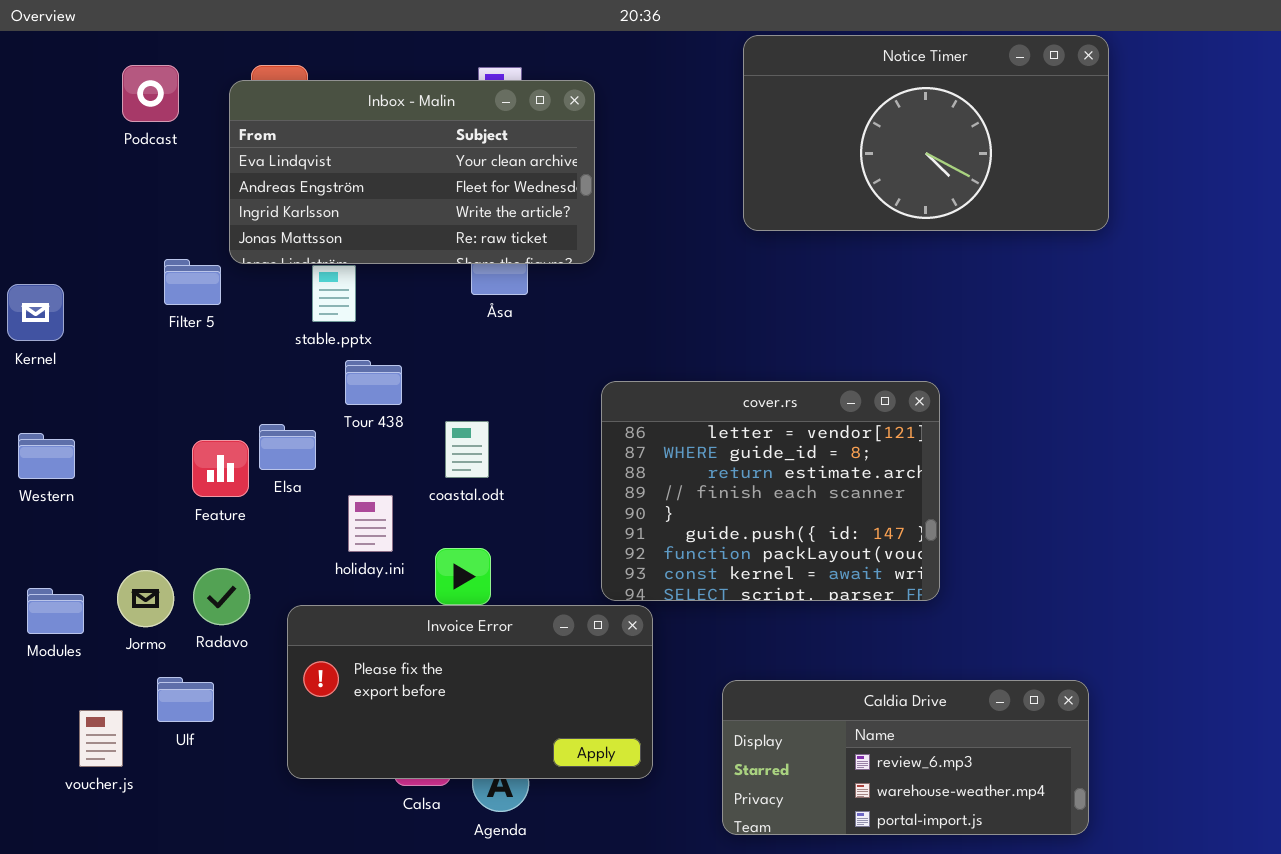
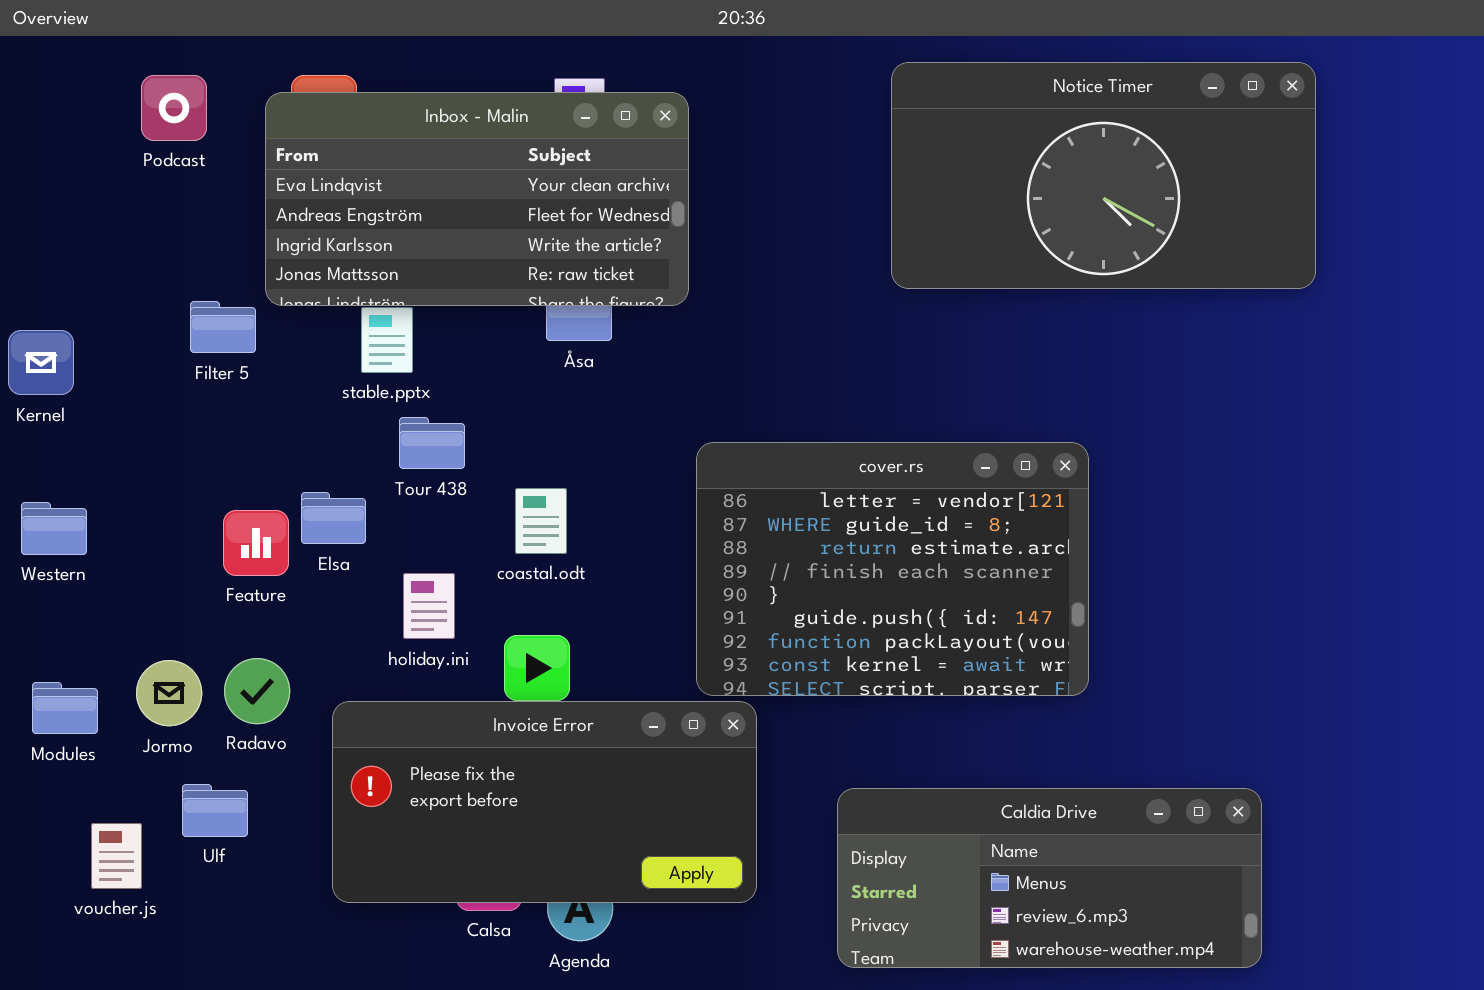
Notice Timer: [743,35,1109,231] -> [891,62,1316,289], moved
Caldia Drive: [722,680,1089,835] -> [837,788,1262,968], scrolled up 1 row

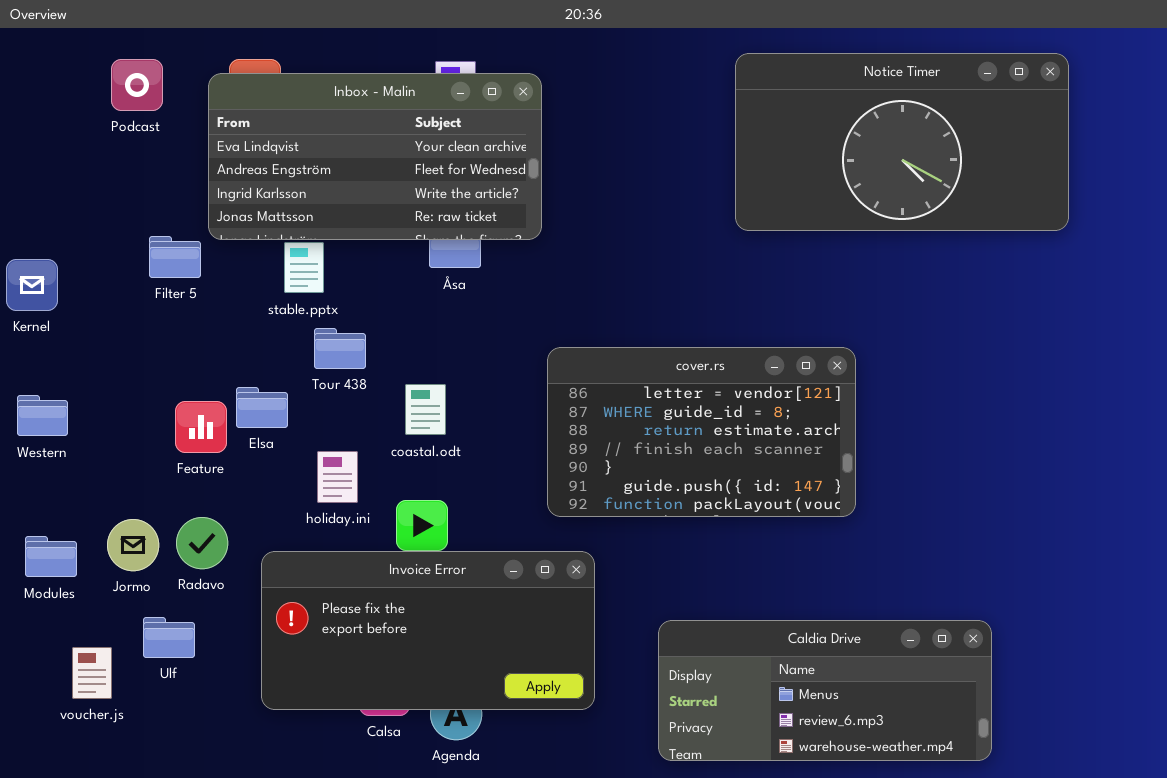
Notice Timer: [891,62,1316,289] -> [735,53,1069,231], moved
cover.rs: [696,442,1089,696] -> [547,347,856,517], resized

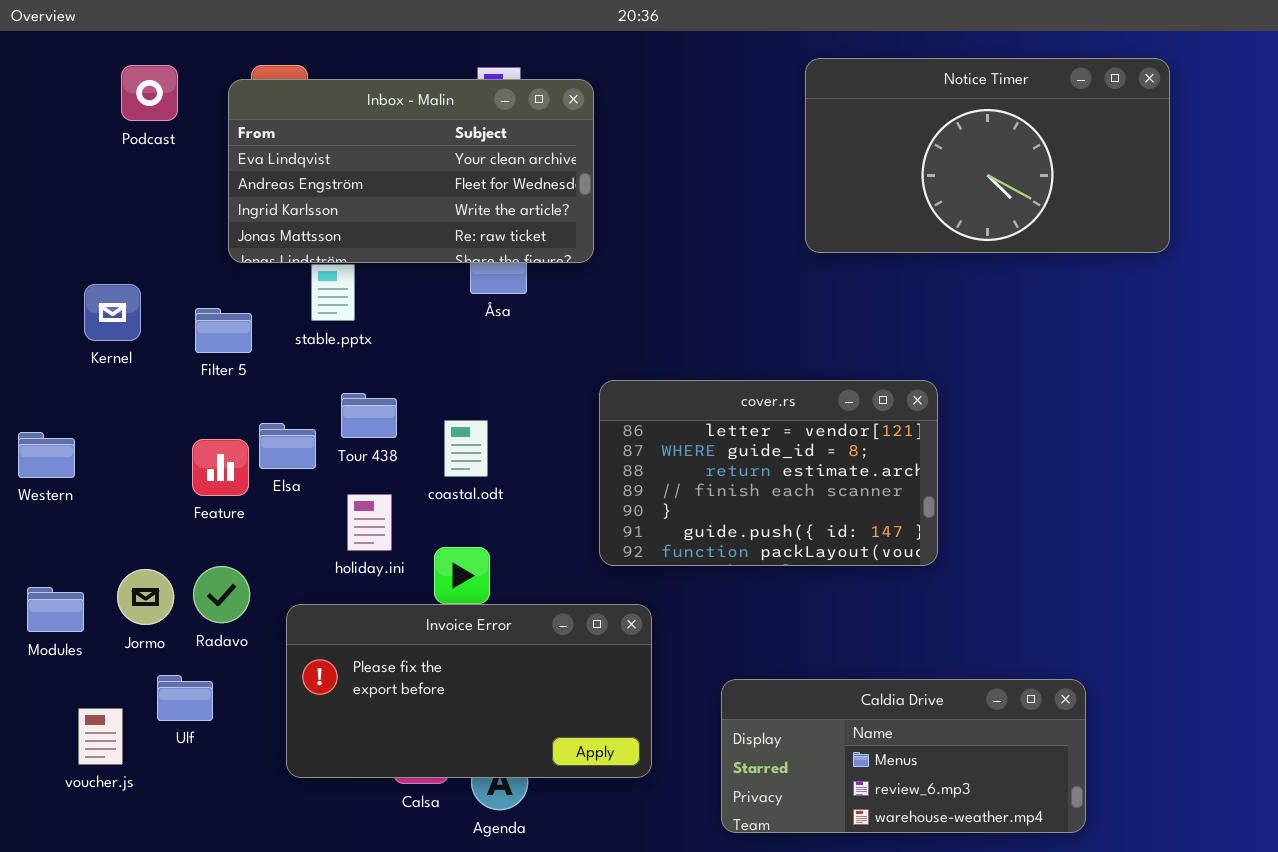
Filter 5: [149,236,201,278] -> [195,308,252,353], moved
Kernel: [6,259,58,311] -> [84,284,141,341], moved
Tour 438: [314,328,366,369] -> [341,393,397,438], moved

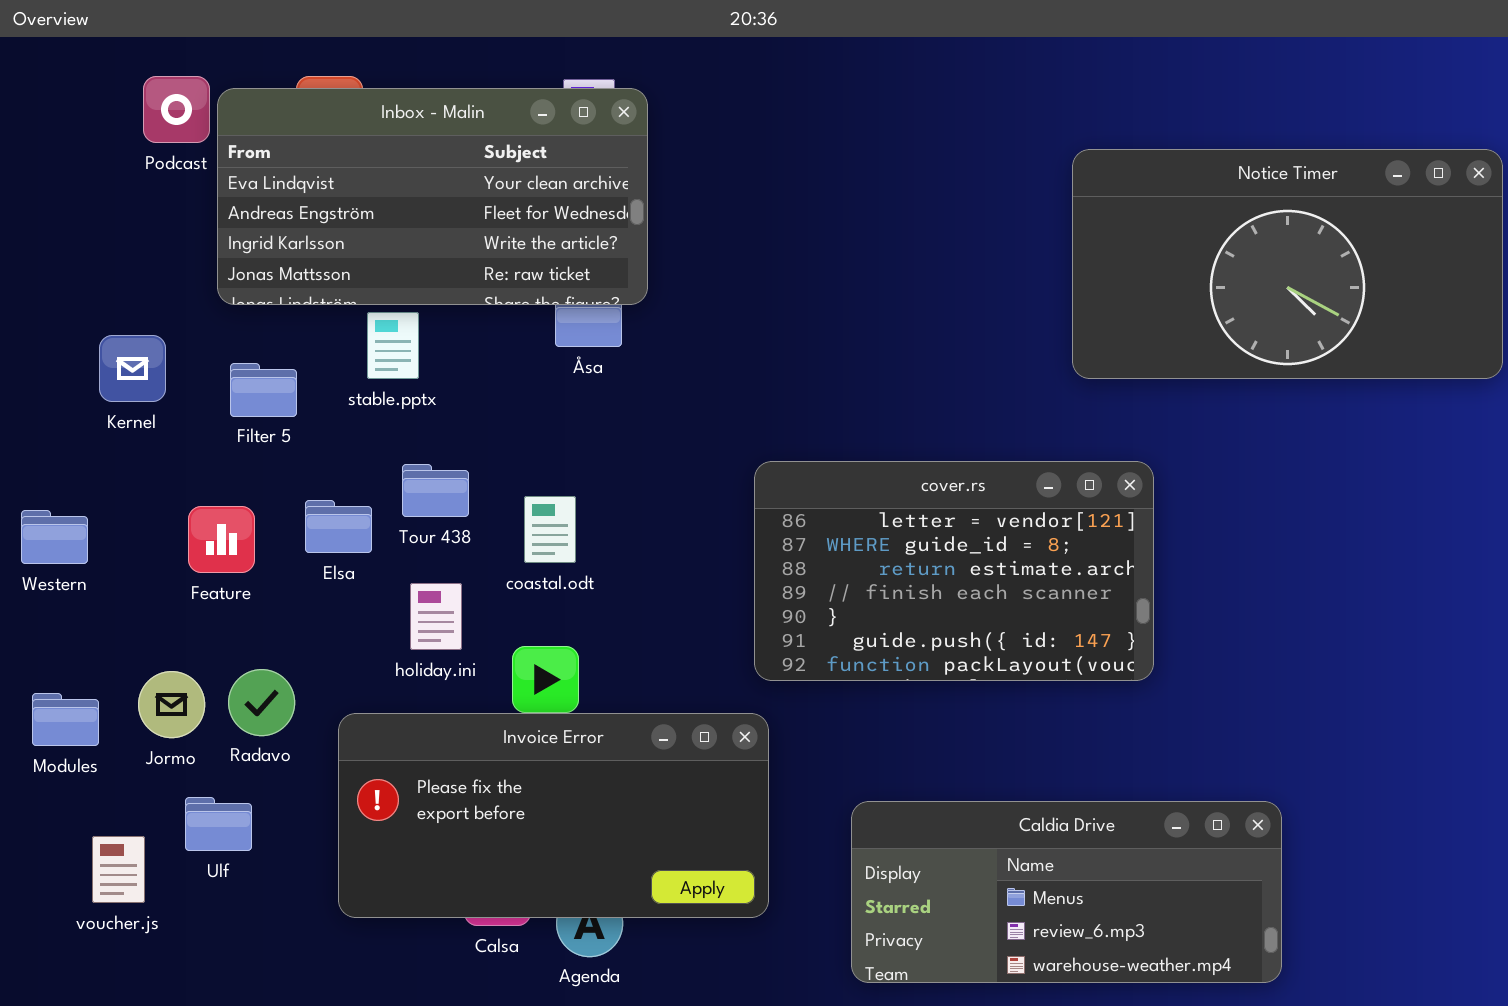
Notice Timer: [805,58,1170,253] -> [1072,149,1503,379], moved
Inbox - Malin: [228,79,594,263] -> [217,88,648,305], moved
cover.rs: [599,380,938,566] -> [754,461,1154,681], moved
Feature: [192,439,249,496] -> [188,506,255,573], moved

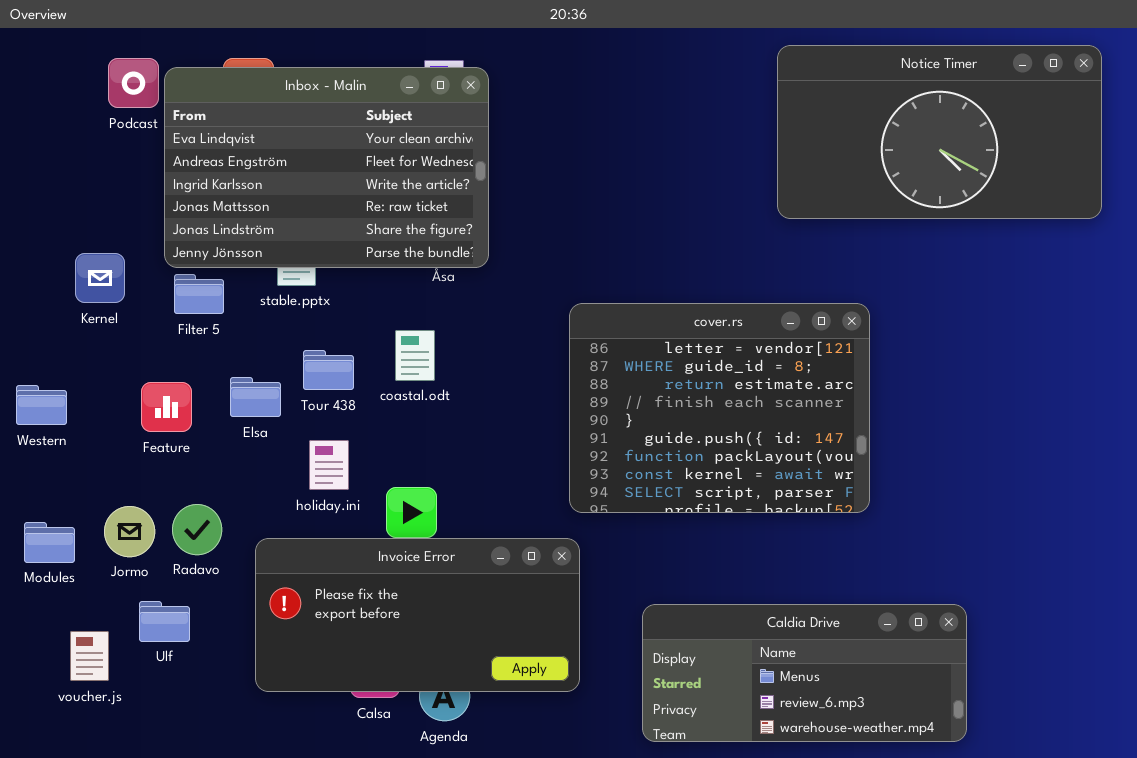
Inbox - Malin: [217,88,648,305] -> [164,67,489,268], resized
Notice Timer: [1072,149,1503,379] -> [777,45,1102,219], moved
cover.rs: [754,461,1154,681] -> [569,303,870,513], resized
coastal.odt: [524,496,576,563] -> [395,330,435,381], moved

